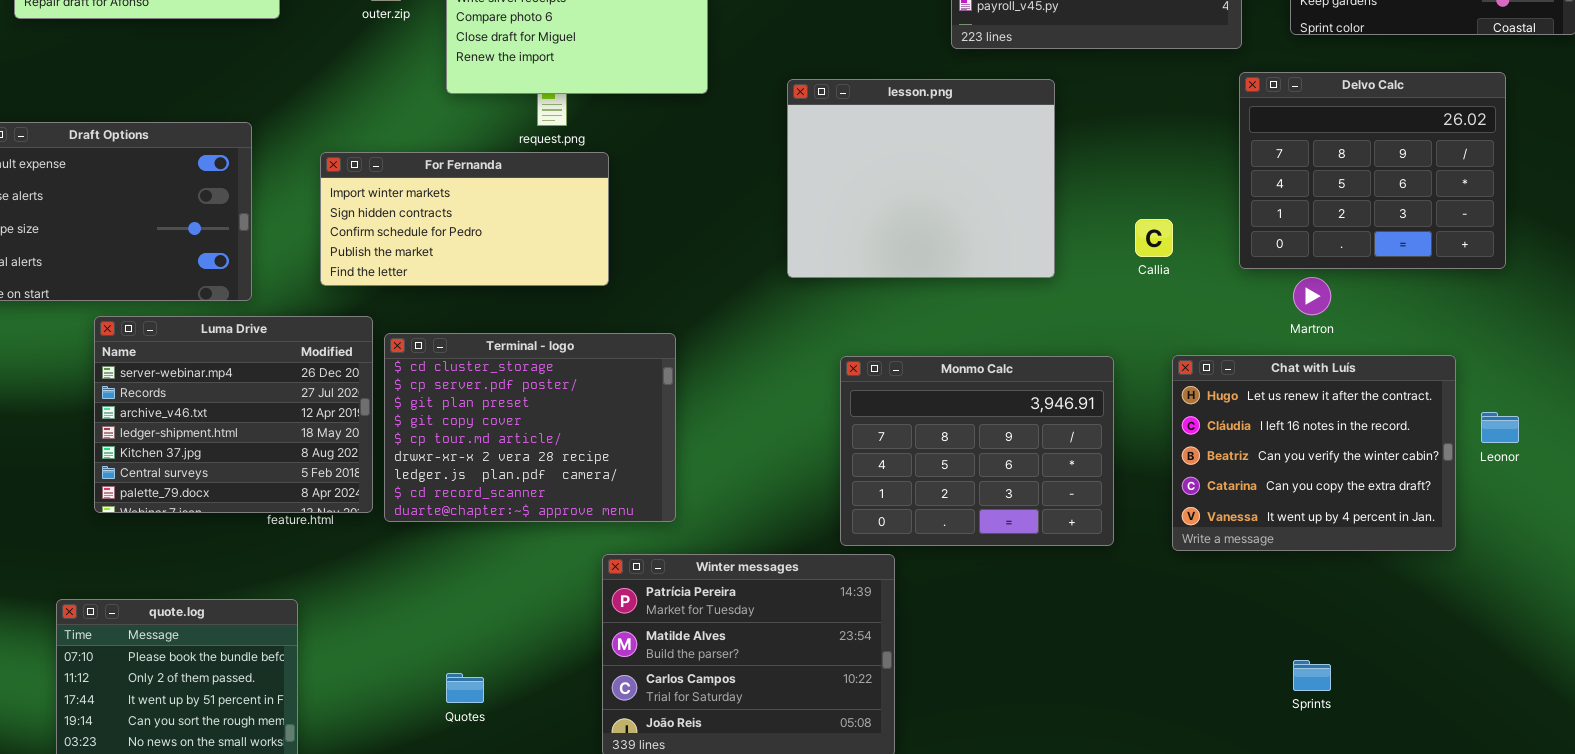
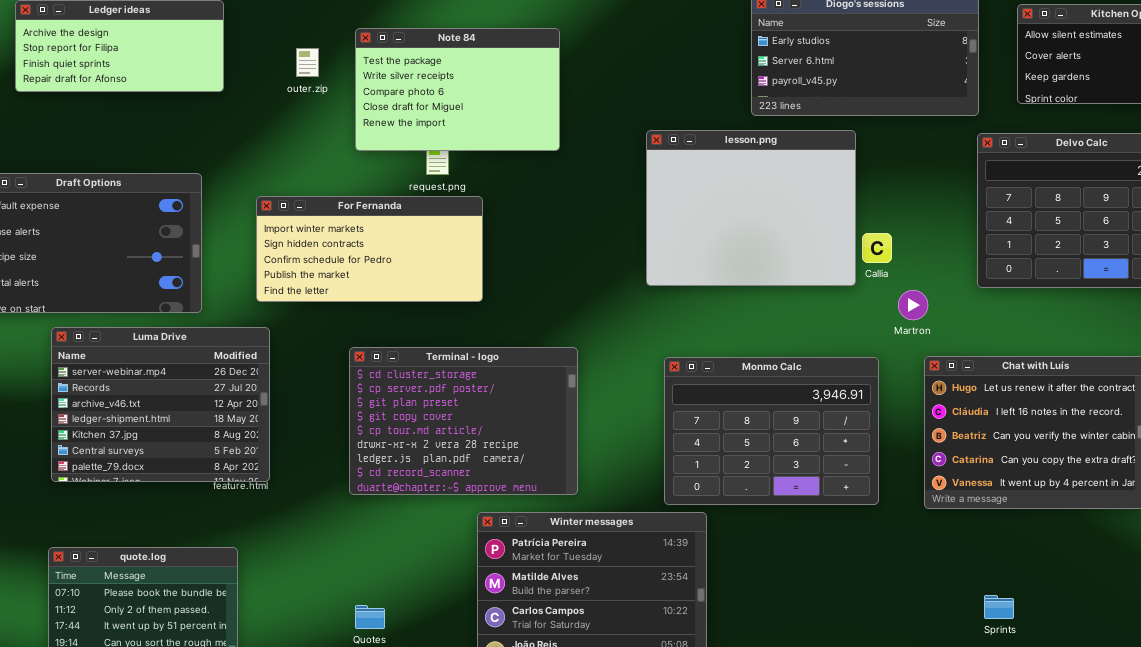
lesson.png: [787,79,1055,278] -> [646,130,856,286], moved
Callia: [1135,219,1173,257] -> [862,233,892,263], moved
Martron: [1293,277,1331,315] -> [898,290,928,320], moved
Luma Drive: [94,316,373,513] -> [51,327,270,482], moved
Terminal - logo: [384,333,676,522] -> [349,347,578,495], moved
Sprints: [1293,660,1331,691] -> [984,595,1014,619], moved

